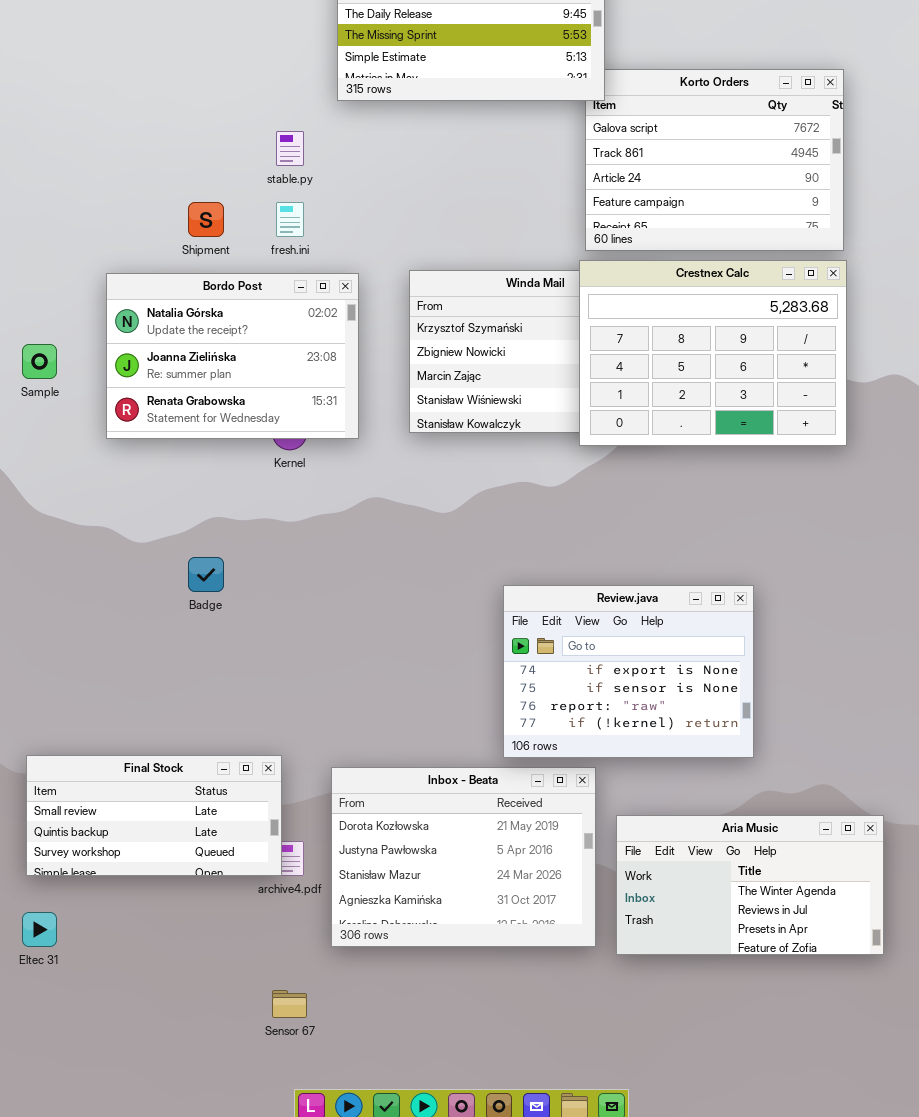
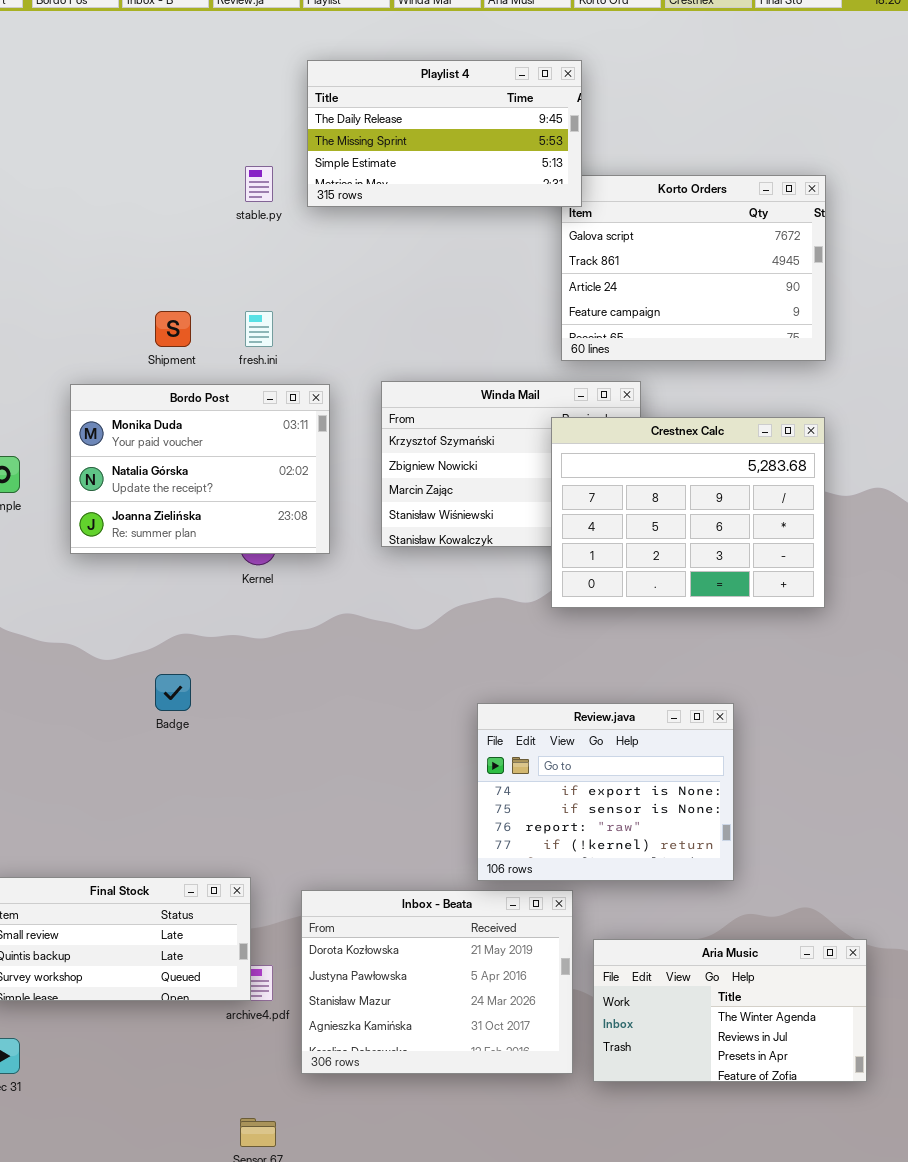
stable.py: [276,131,304,166] -> [245,166,273,202], moved
Crestnex Calc: [579,260,847,446] -> [551,417,825,608], moved
Bordo Post: [106,273,359,439] -> [70,384,330,554], scrolled up 1 row

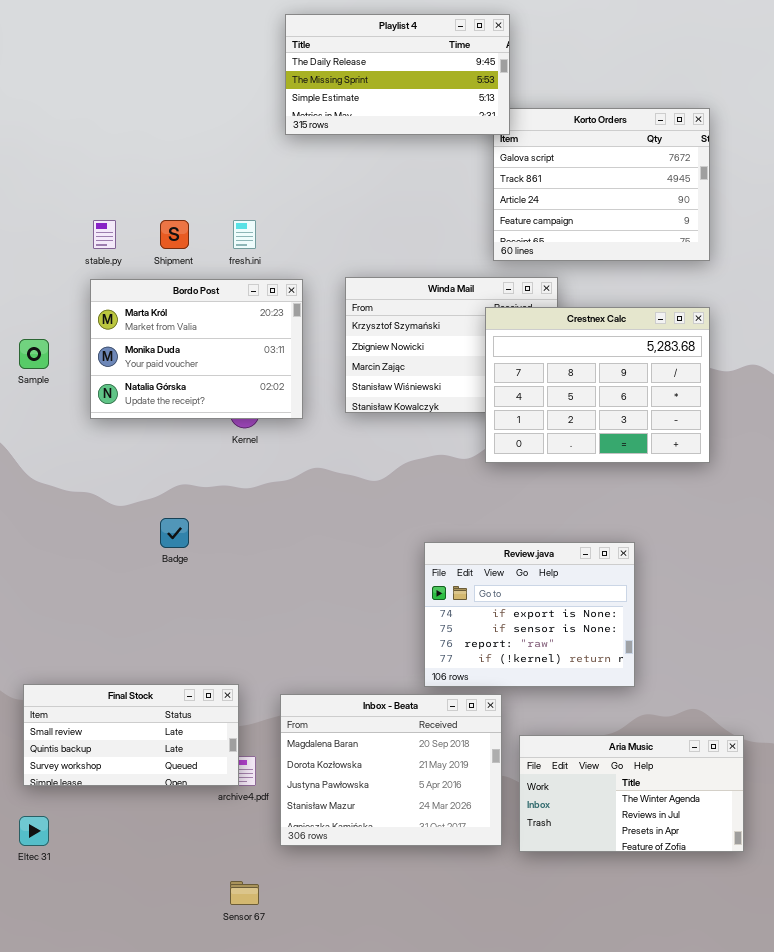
stable.py: [245,166,273,202] -> [93,220,116,249], moved
Bordo Post: [70,384,330,554] -> [90,279,303,419], scrolled up 1 row
Inbox - Beata: [301,890,573,1074] -> [280,694,502,846], scrolled up 1 row

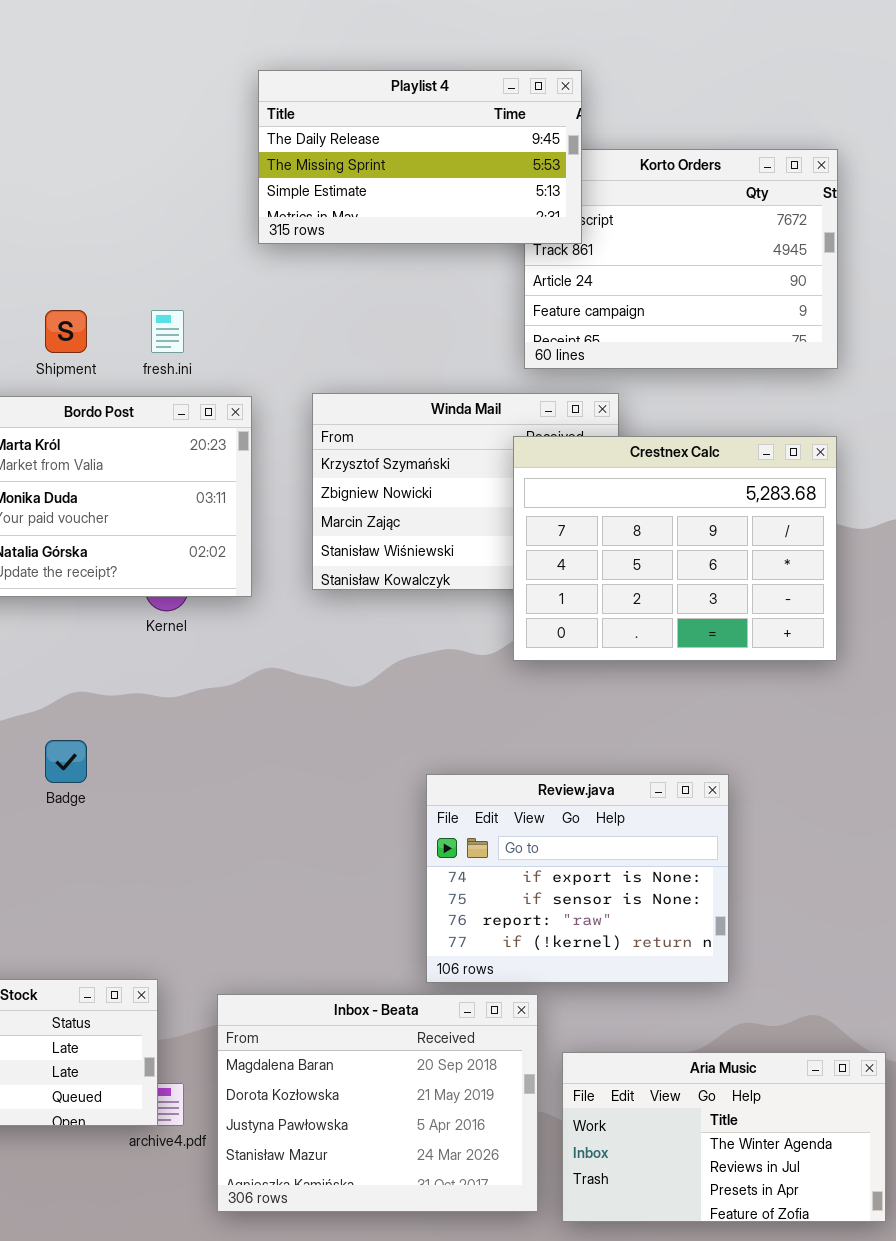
Playlist 4: [285,14,510,135] -> [258,70,582,244], moved

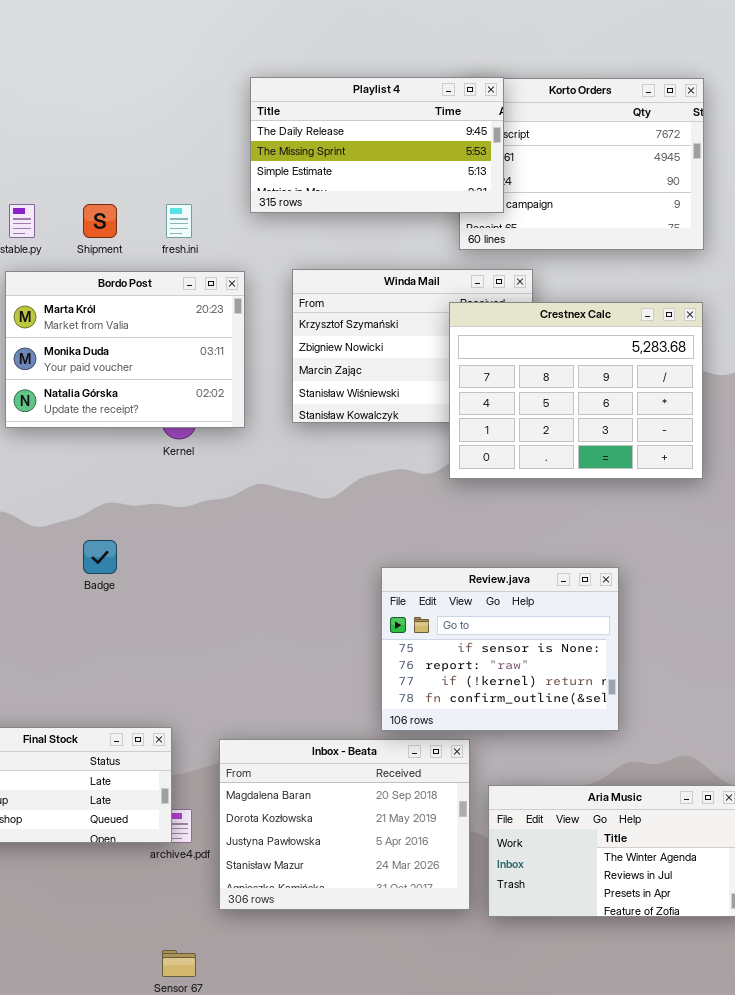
Playlist 4: [258,70,582,244] -> [250,77,504,213], moved
Review.java: [426,774,729,983] -> [381,567,619,731], scrolled down 1 row

